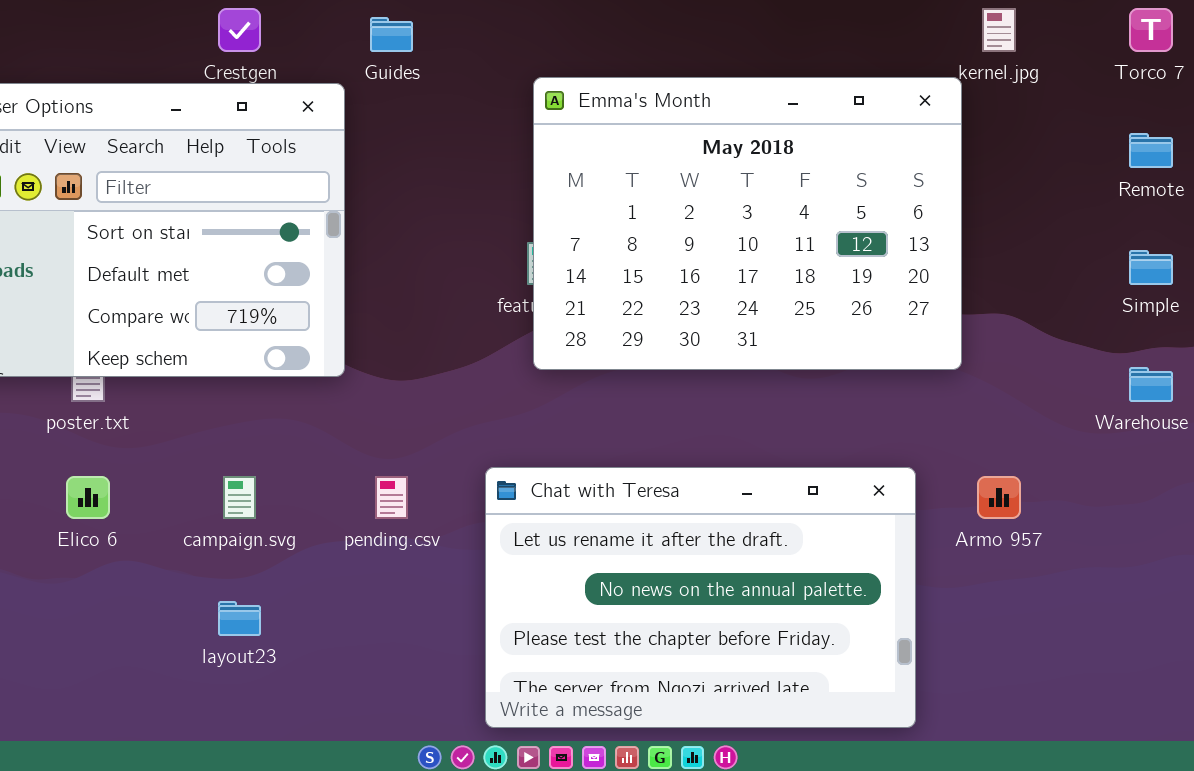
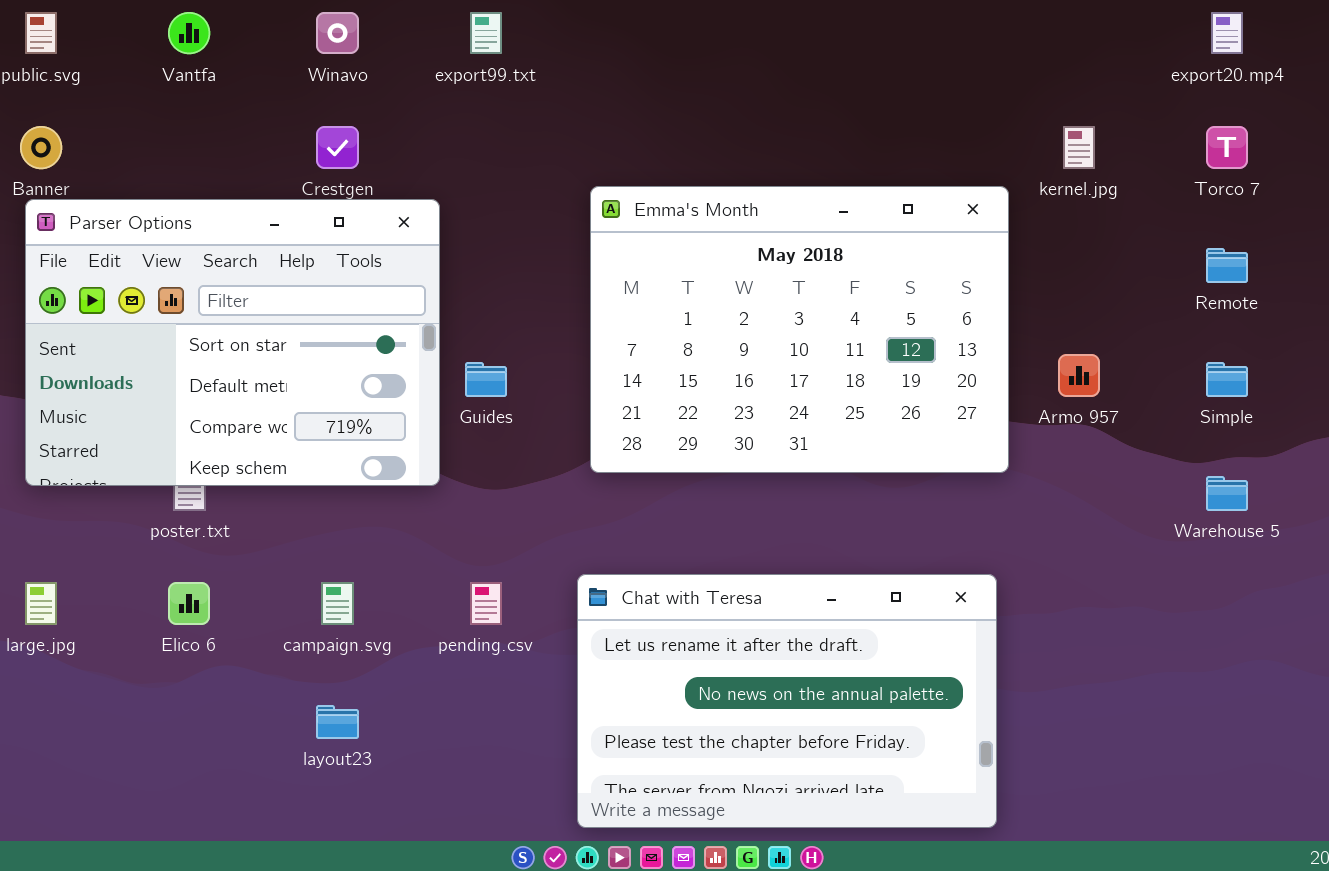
Guides: [370,17,413,52] -> [465,362,507,397], moved
Emma's Month: [533,77,962,370] -> [590,186,1009,473], moved
Armo 957: [977,476,1021,519] -> [1058,354,1100,397], moved

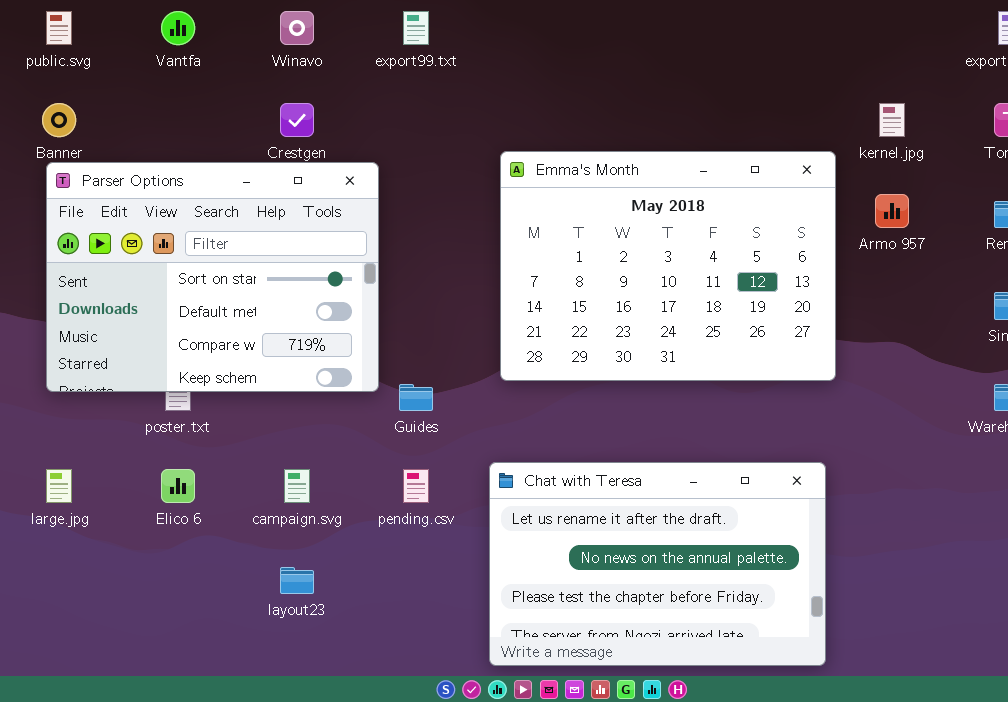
Armo 957: [1058,354,1100,397] -> [875,194,909,228], moved
Guides: [465,362,507,397] -> [399,384,433,411], moved

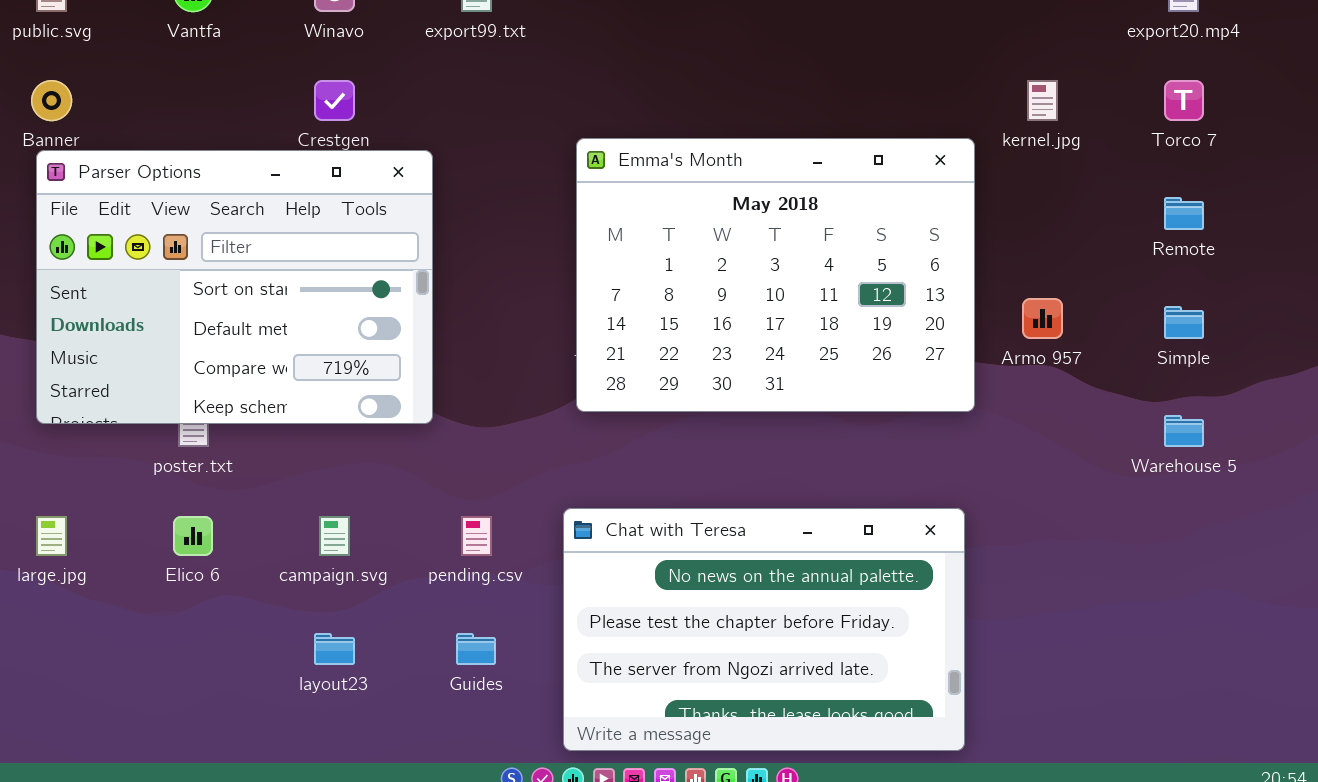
Armo 957: [875,194,909,228] -> [1022,298,1063,339], moved
Guides: [399,384,433,411] -> [456,633,496,665], moved
Chat with Teresa: [489,462,826,666] -> [563,508,965,751], scrolled down 1 row

